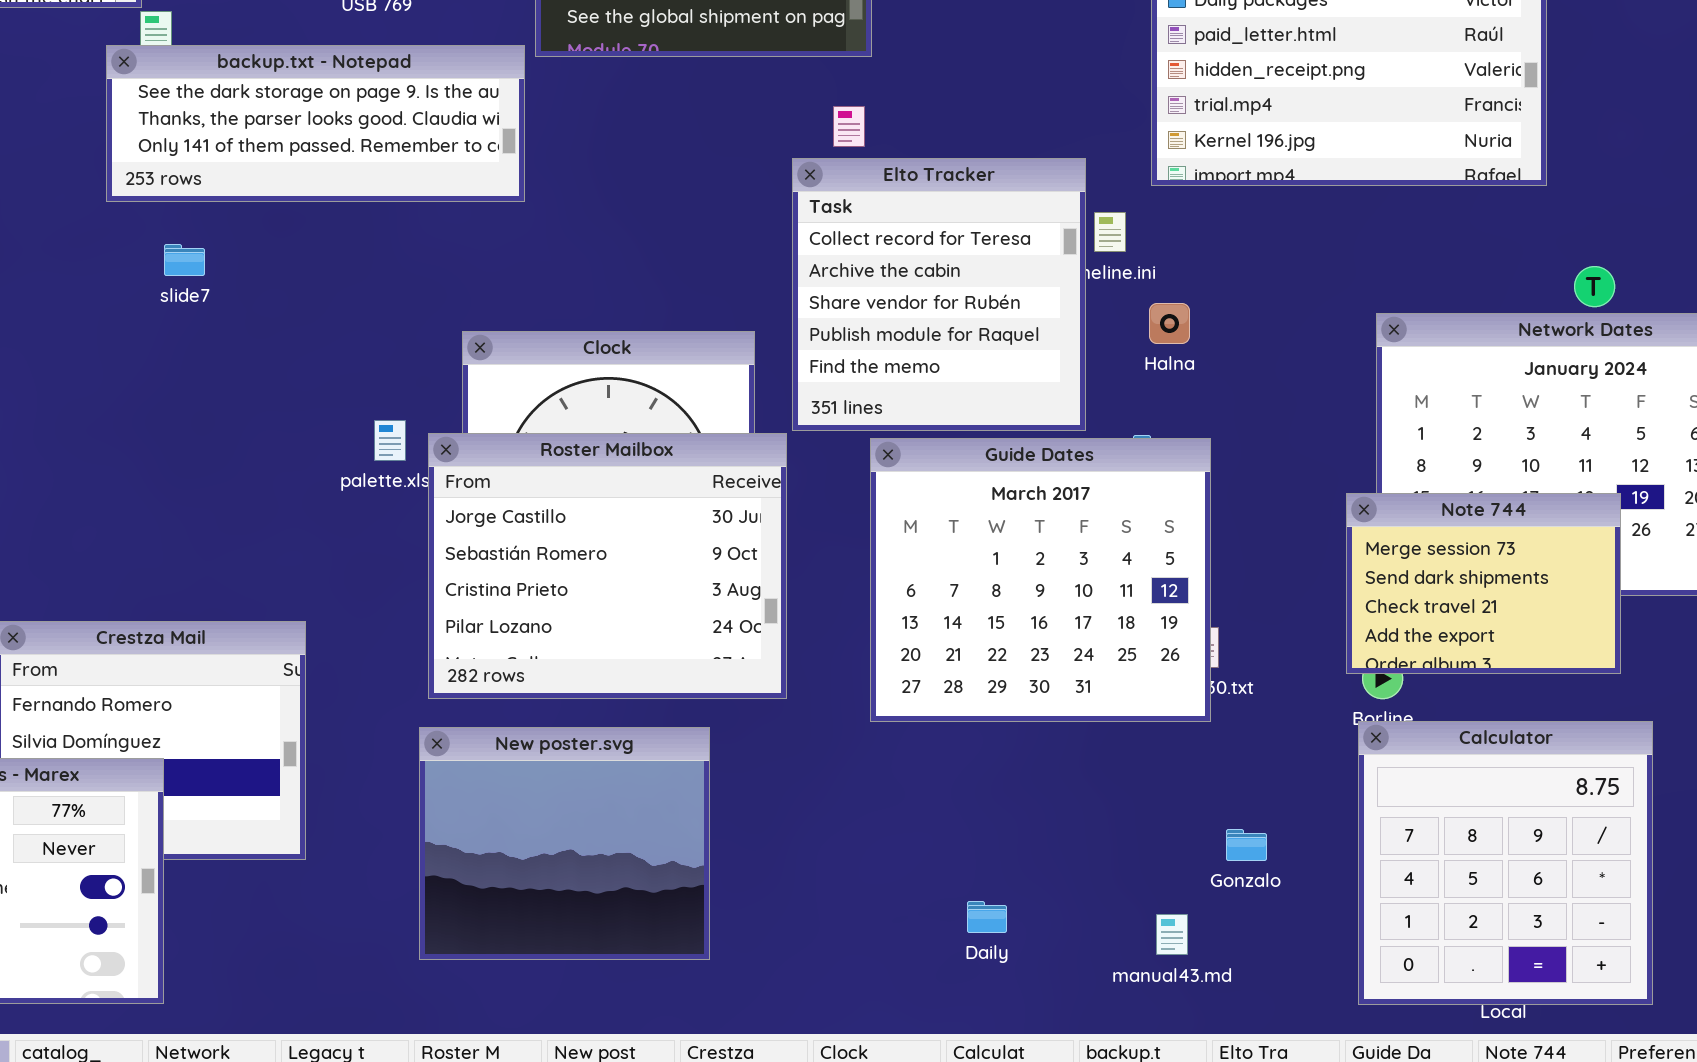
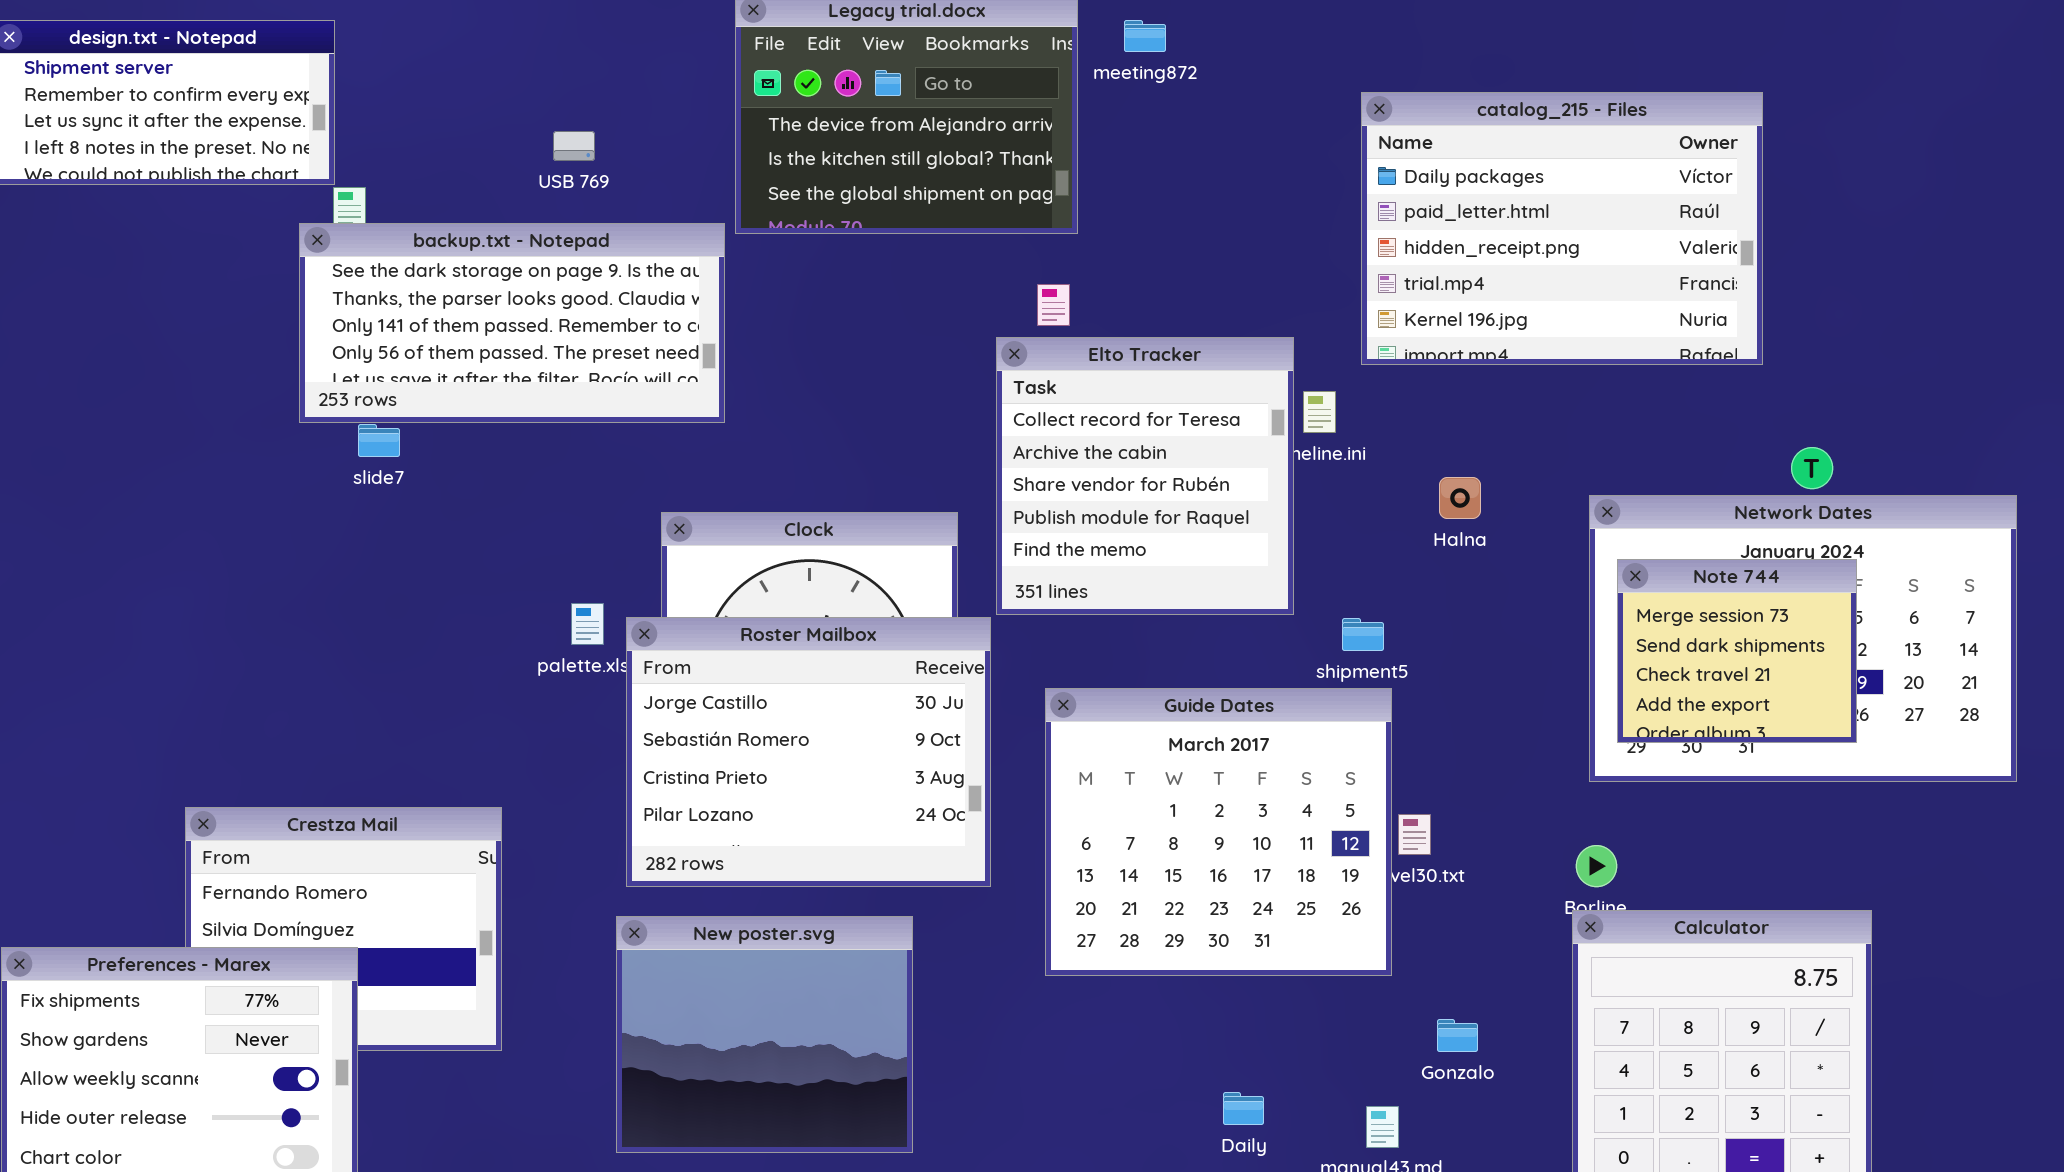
backup.txt - Notepad: [106,45,525,202] -> [299,223,725,423], resized
Halna: [1149,303,1190,344] -> [1439,477,1481,519], moved
Guide Dates: [870,438,1211,722] -> [1045,688,1392,976], moved
Note 744: [1346,493,1621,674] -> [1617,559,1857,743], moved, resized
Daily: [967,901,1007,933] -> [1223,1092,1264,1125], moved

